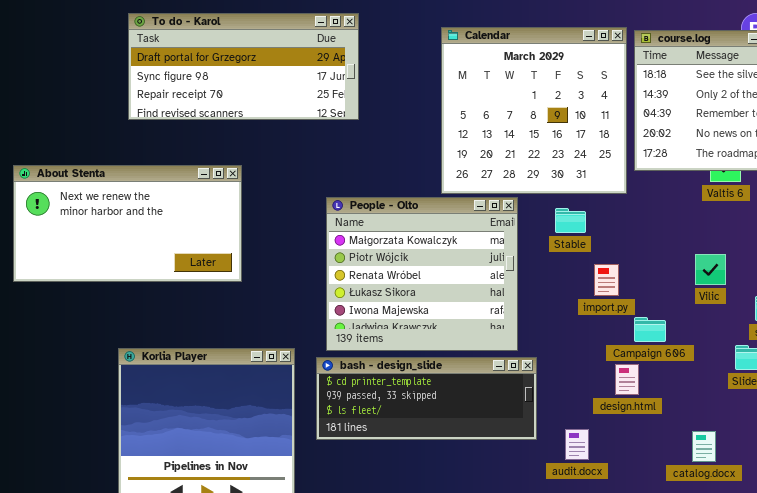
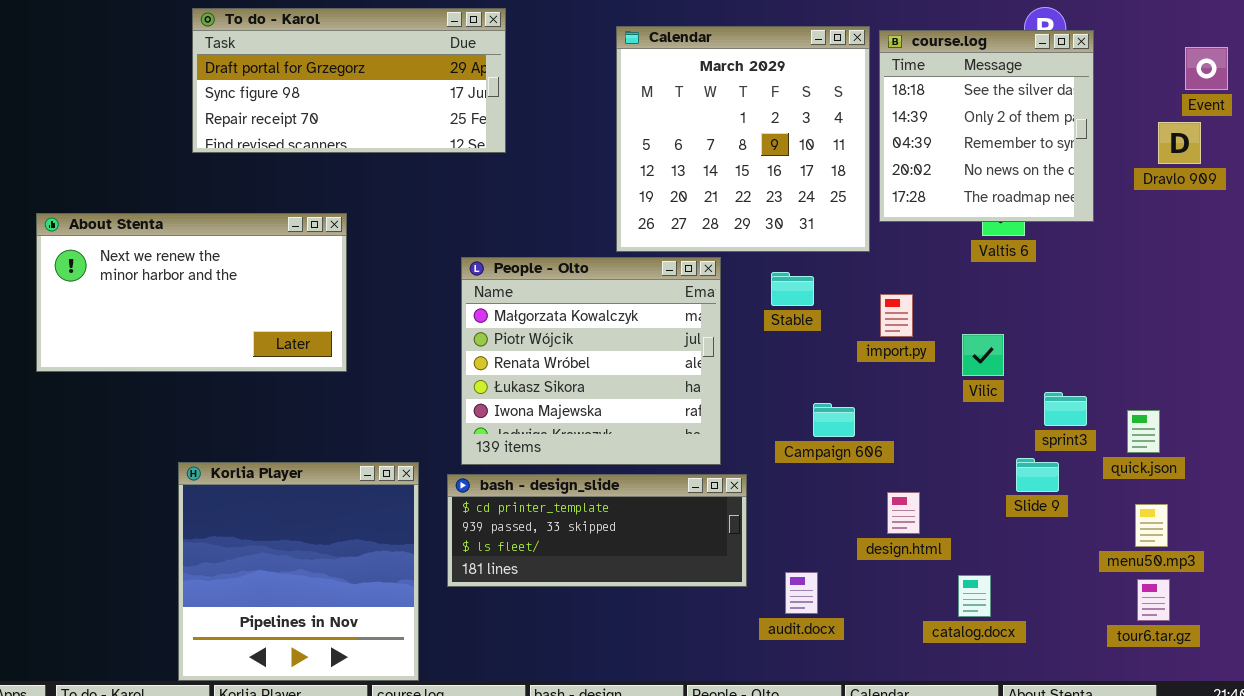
import.py: [594,264,619,296] -> [880,294,913,337], moved
Campaign 606: [634,317,666,342] -> [813,403,855,437], moved
design.html: [615,364,639,395] -> [887,492,920,534], moved

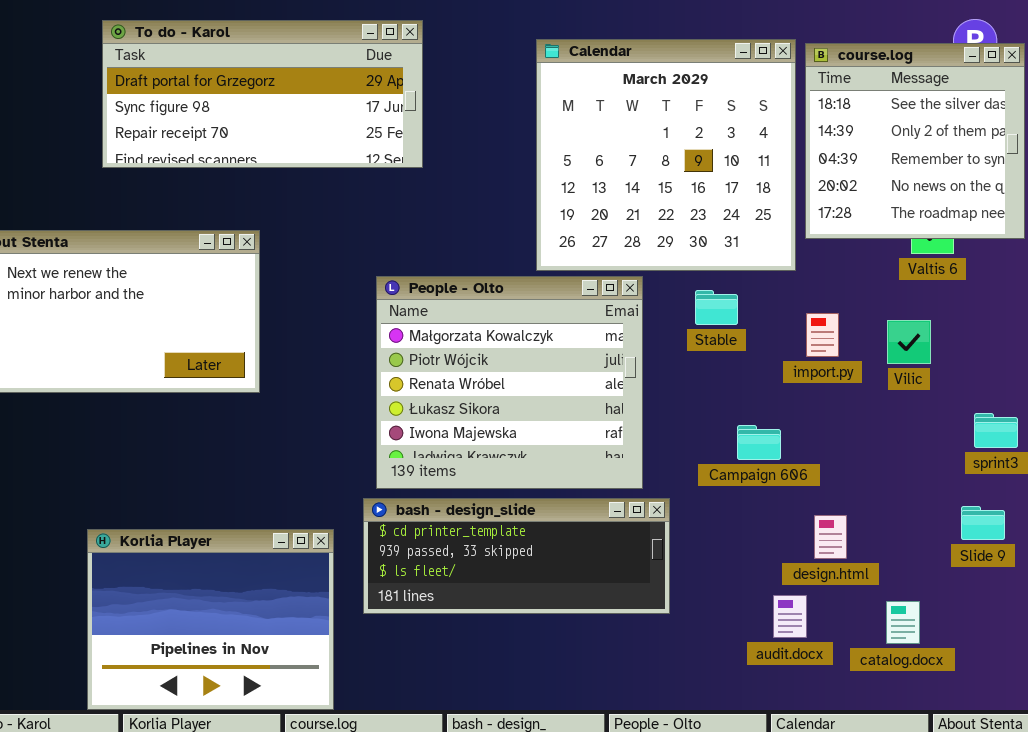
Vilic: [962,334,1004,376] -> [887,320,931,364], moved
Slide 9: [1016,458,1059,492] -> [961,506,1005,540], moved
Korlia Player: [178,462,419,681] -> [87,529,334,710], resized
audit.docx: [785,572,818,614] -> [773,595,807,638], moved

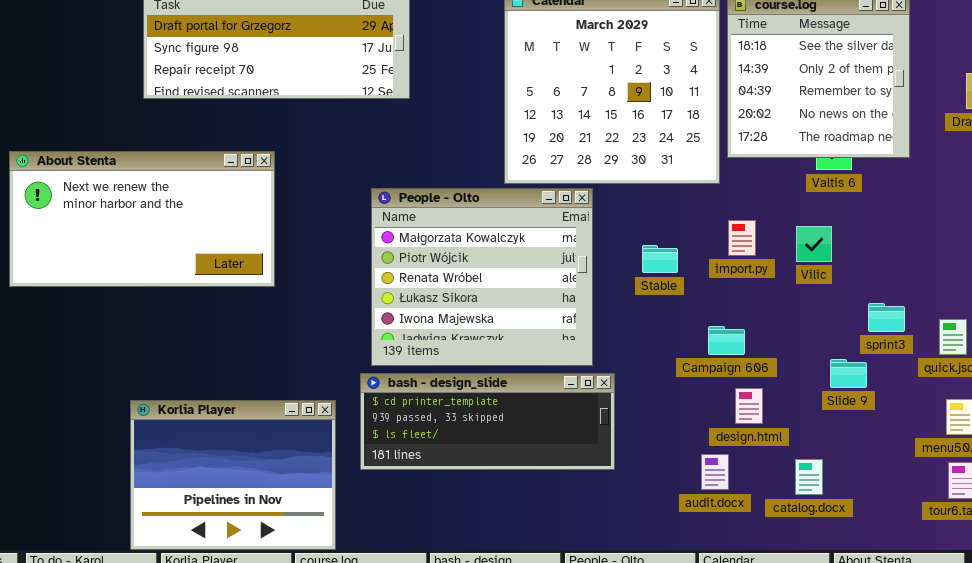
Stable: [695,290,738,325] -> [642,245,678,273], moved
Campaign 606: [737,425,781,460] -> [708,326,745,355], moved
Slide 9: [961,506,1005,540] -> [830,359,867,388], moved

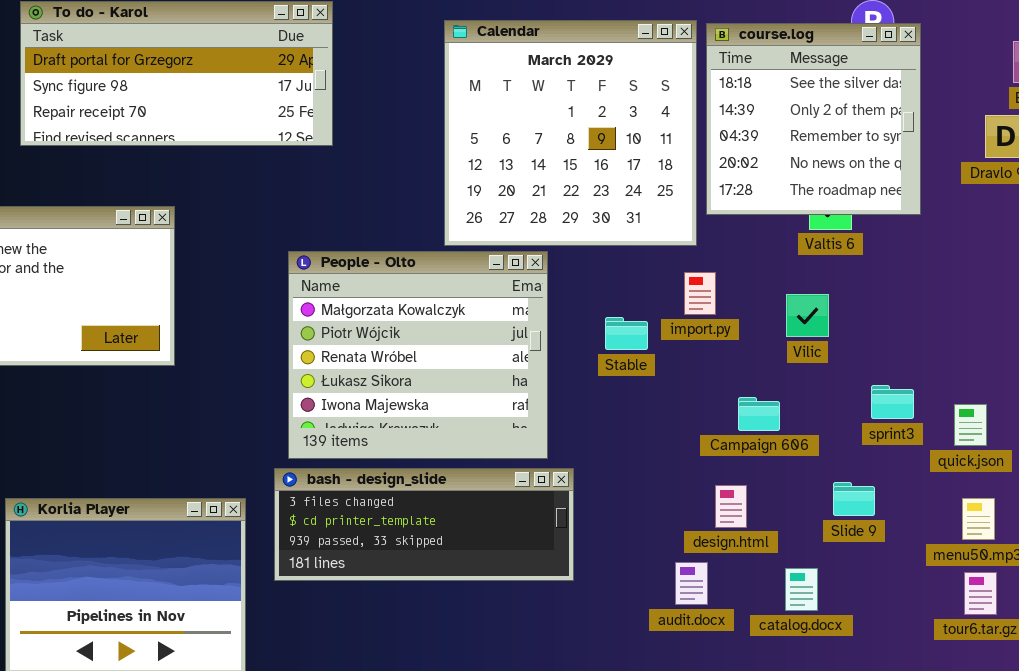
import.py: [728,220,756,256] -> [684,272,716,315], moved
Campaign 606: [708,326,745,355] -> [738,397,780,431], moved
Slide 9: [830,359,867,388] -> [833,482,875,516], moved
bash - design_slide: [360,373,615,470] -> [274,468,574,581], scrolled up 1 row

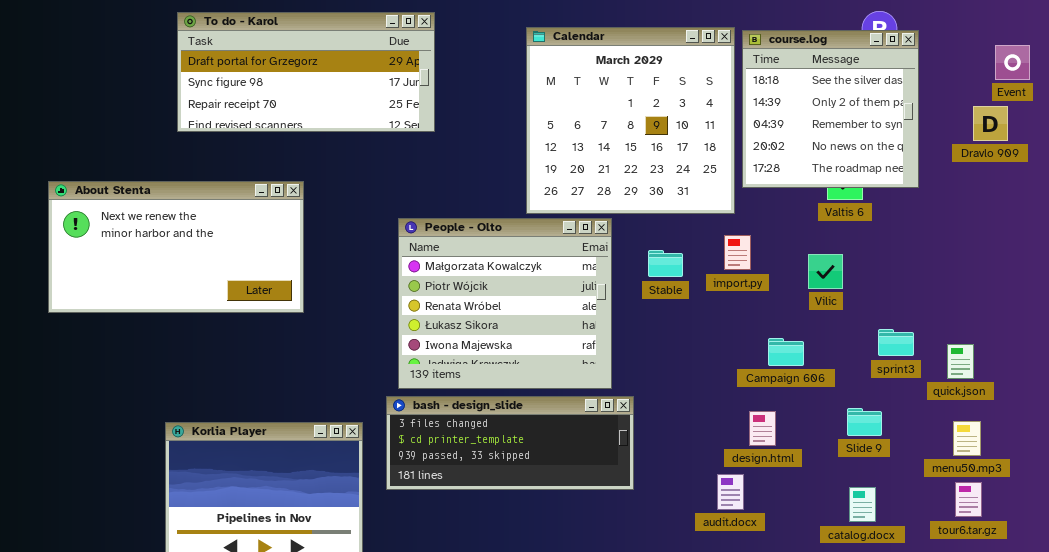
Stable: [605,317,648,350] -> [648,250,683,277], moved
catalog.docx: [785,568,818,611] -> [849,487,876,522], moved

